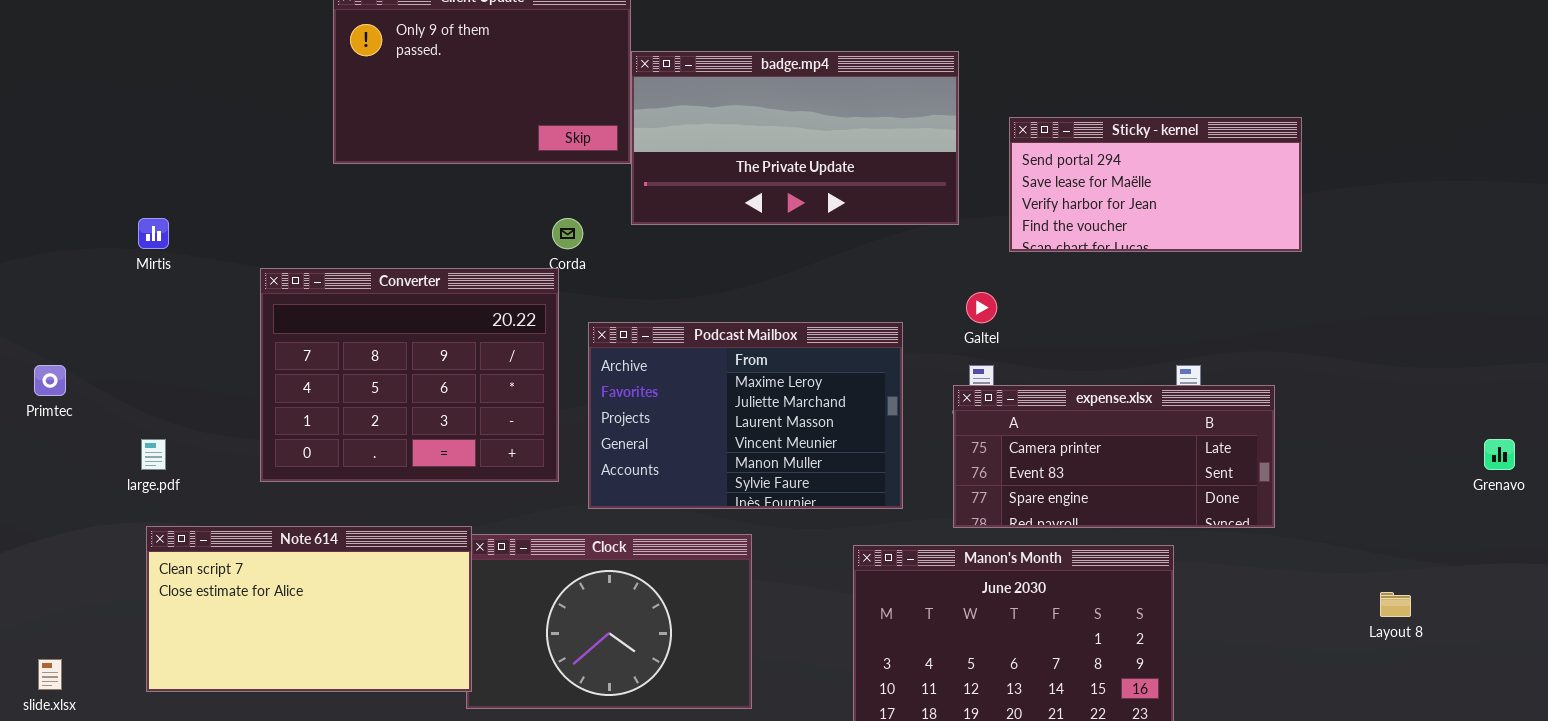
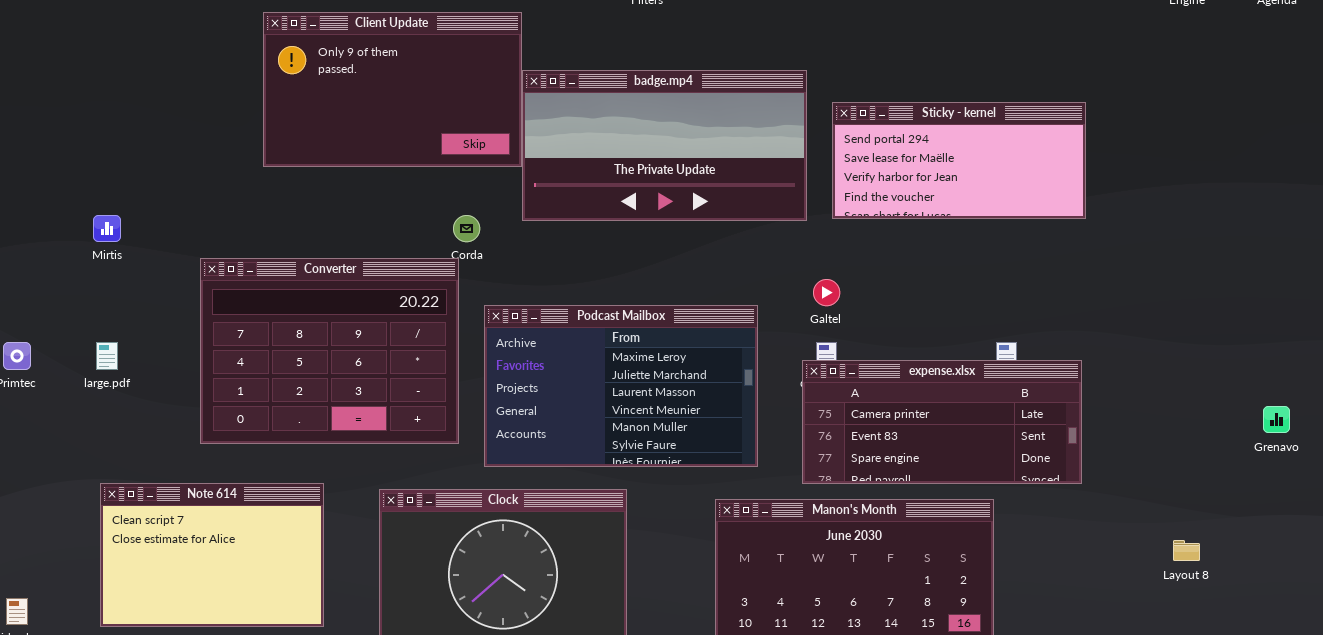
Sticky - kernel: [1009,117,1302,252] -> [832,102,1086,219], moved
large.pdf: [141,439,166,470] -> [96,342,118,370], moved
Note 614: [146,526,472,692] -> [100,483,324,627], resized

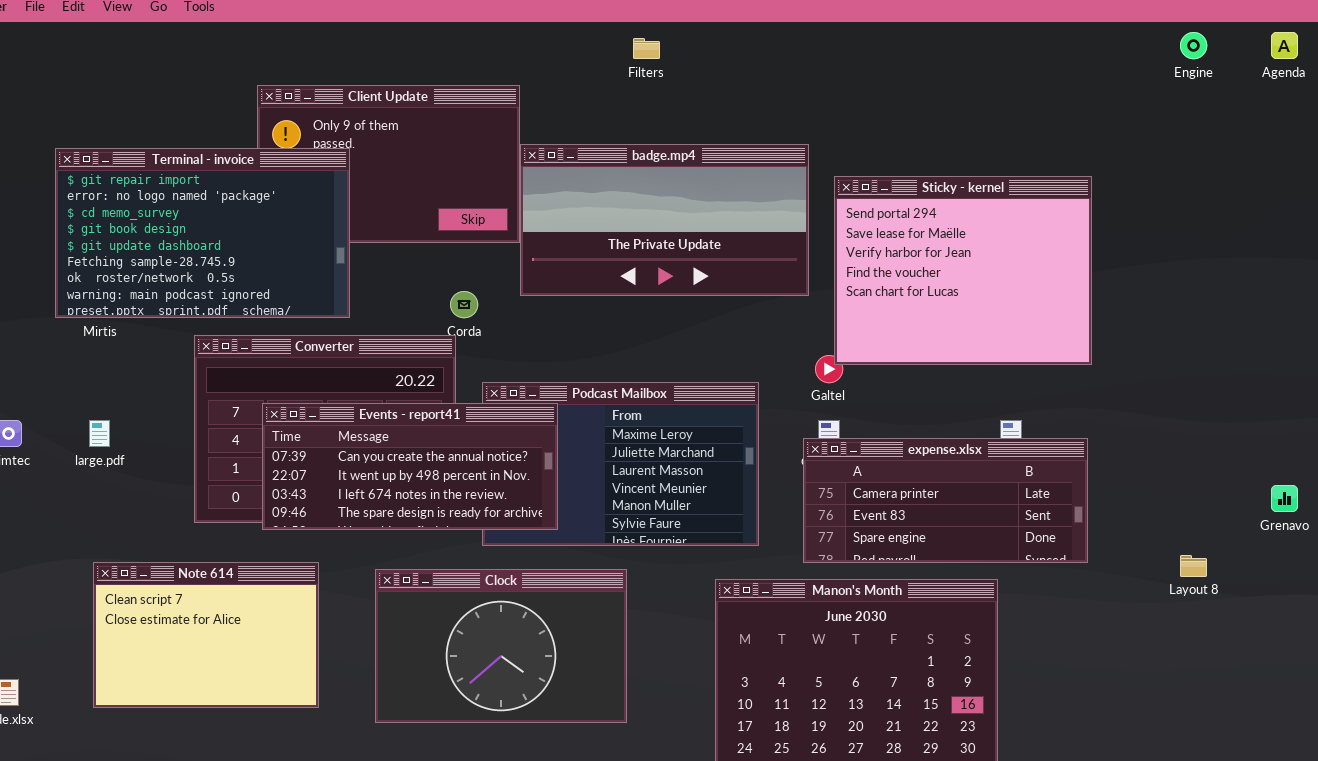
Terminal - invoice: none -> [55,148,350,318], opened
Sticky - kernel: [832,102,1086,219] -> [834,176,1092,365], resized
Events - report41: none -> [262,403,558,530], opened
Layout 8: [1173,540,1200,561] -> [1180,555,1207,577], moved

